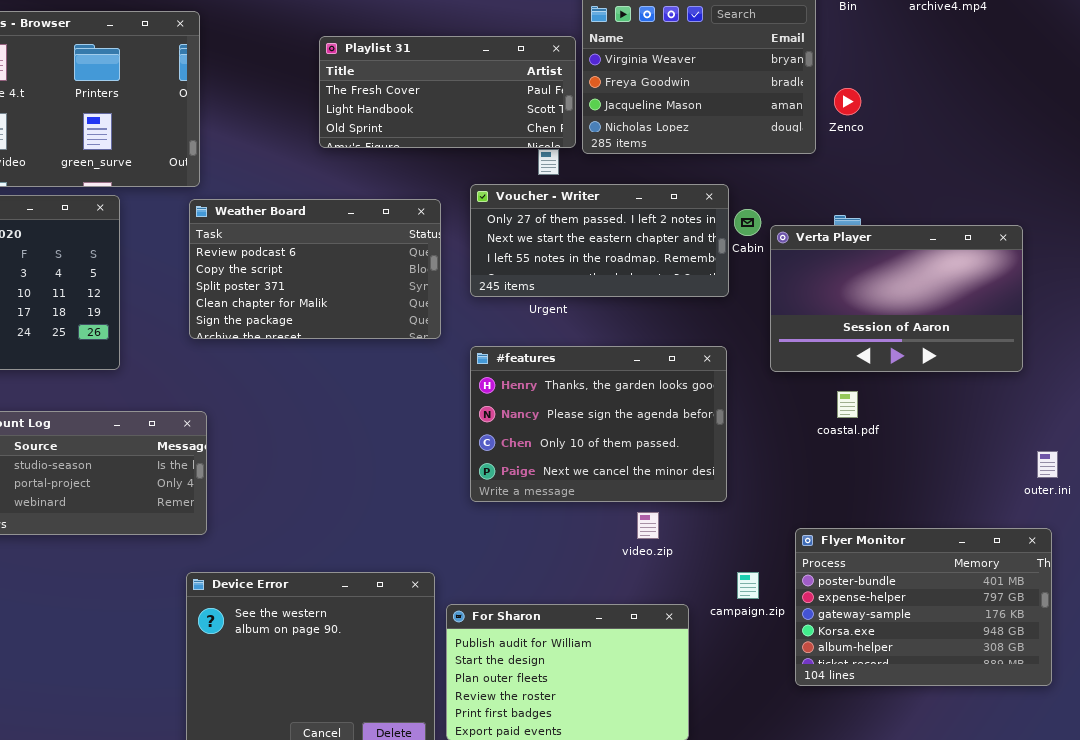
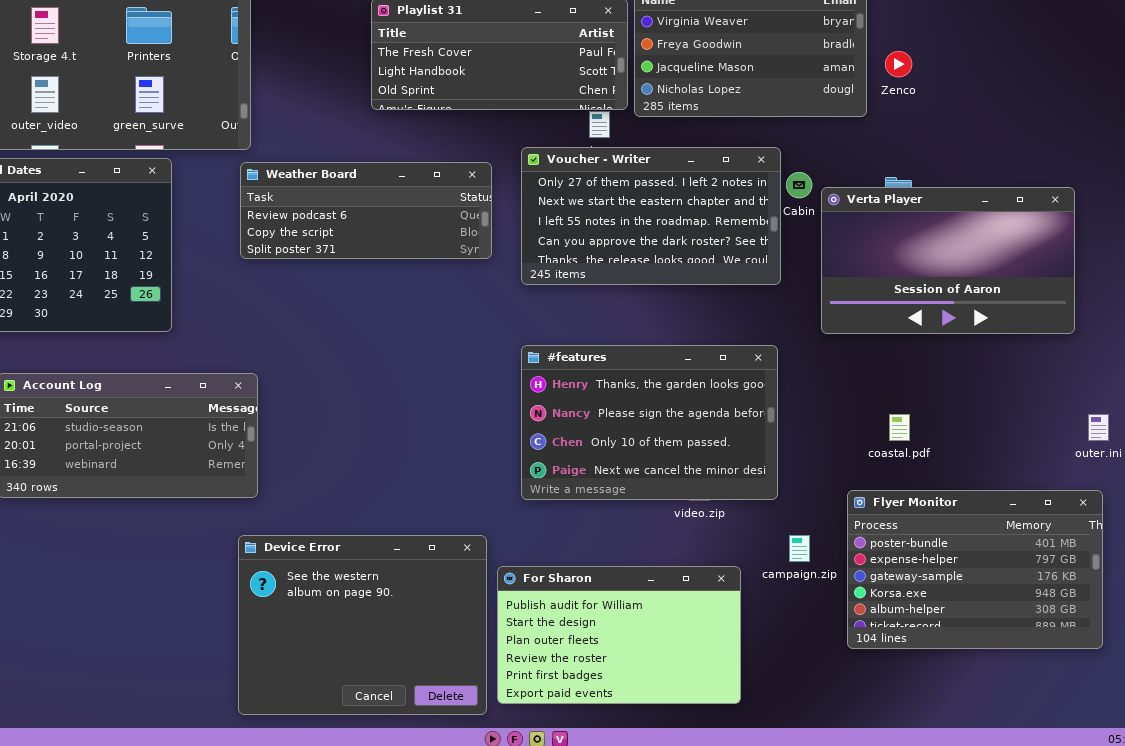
Voucher - Writer: [470,184,729,297] -> [521,147,781,285], resized
Weather Board: [189,199,441,339] -> [240,162,492,259], resized
#features: [470,346,727,502] -> [521,345,778,500], moved
coastal.pdf: [837,391,858,418] -> [889,414,910,441], moved

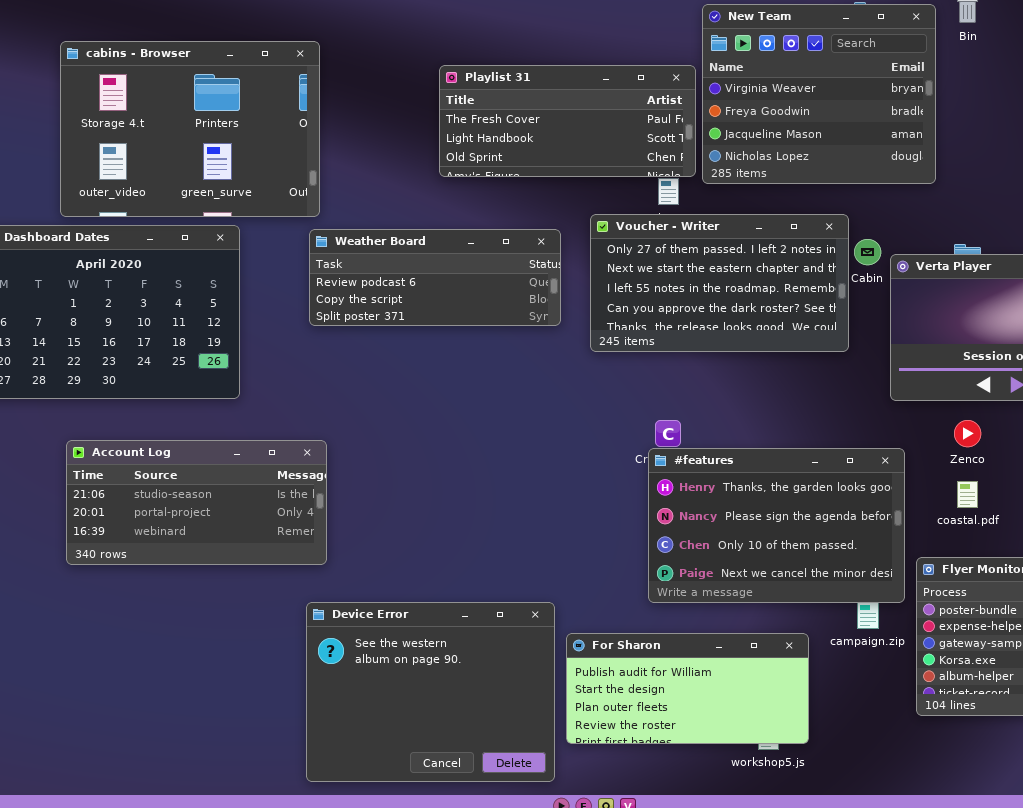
Zenco: [885,51,912,77] -> [954,420,981,447], moved
#features: [521,345,778,500] -> [648,448,905,603], moved
For Sharon: [497,566,741,704] -> [566,633,809,744], resized

